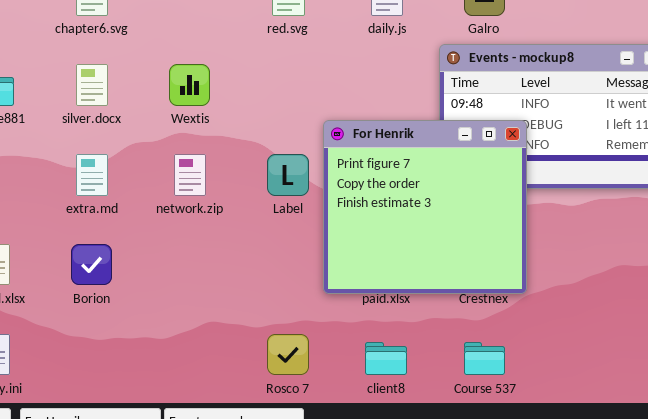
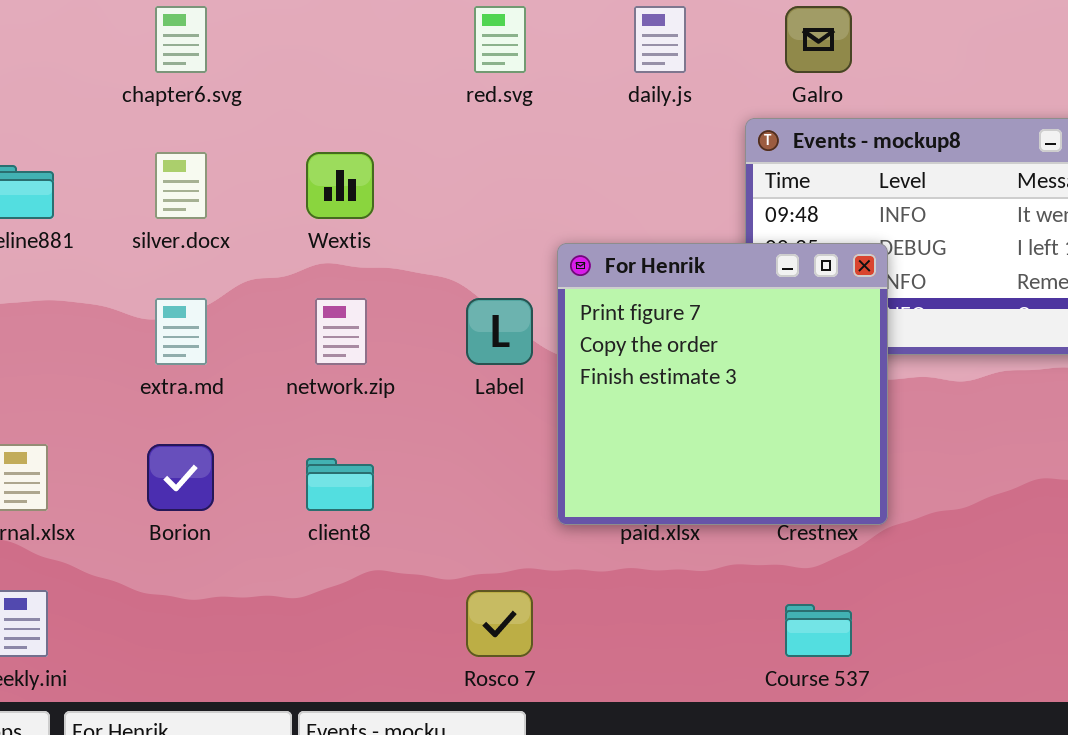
client8: [365,342,407,375] -> [306,458,374,511], moved

